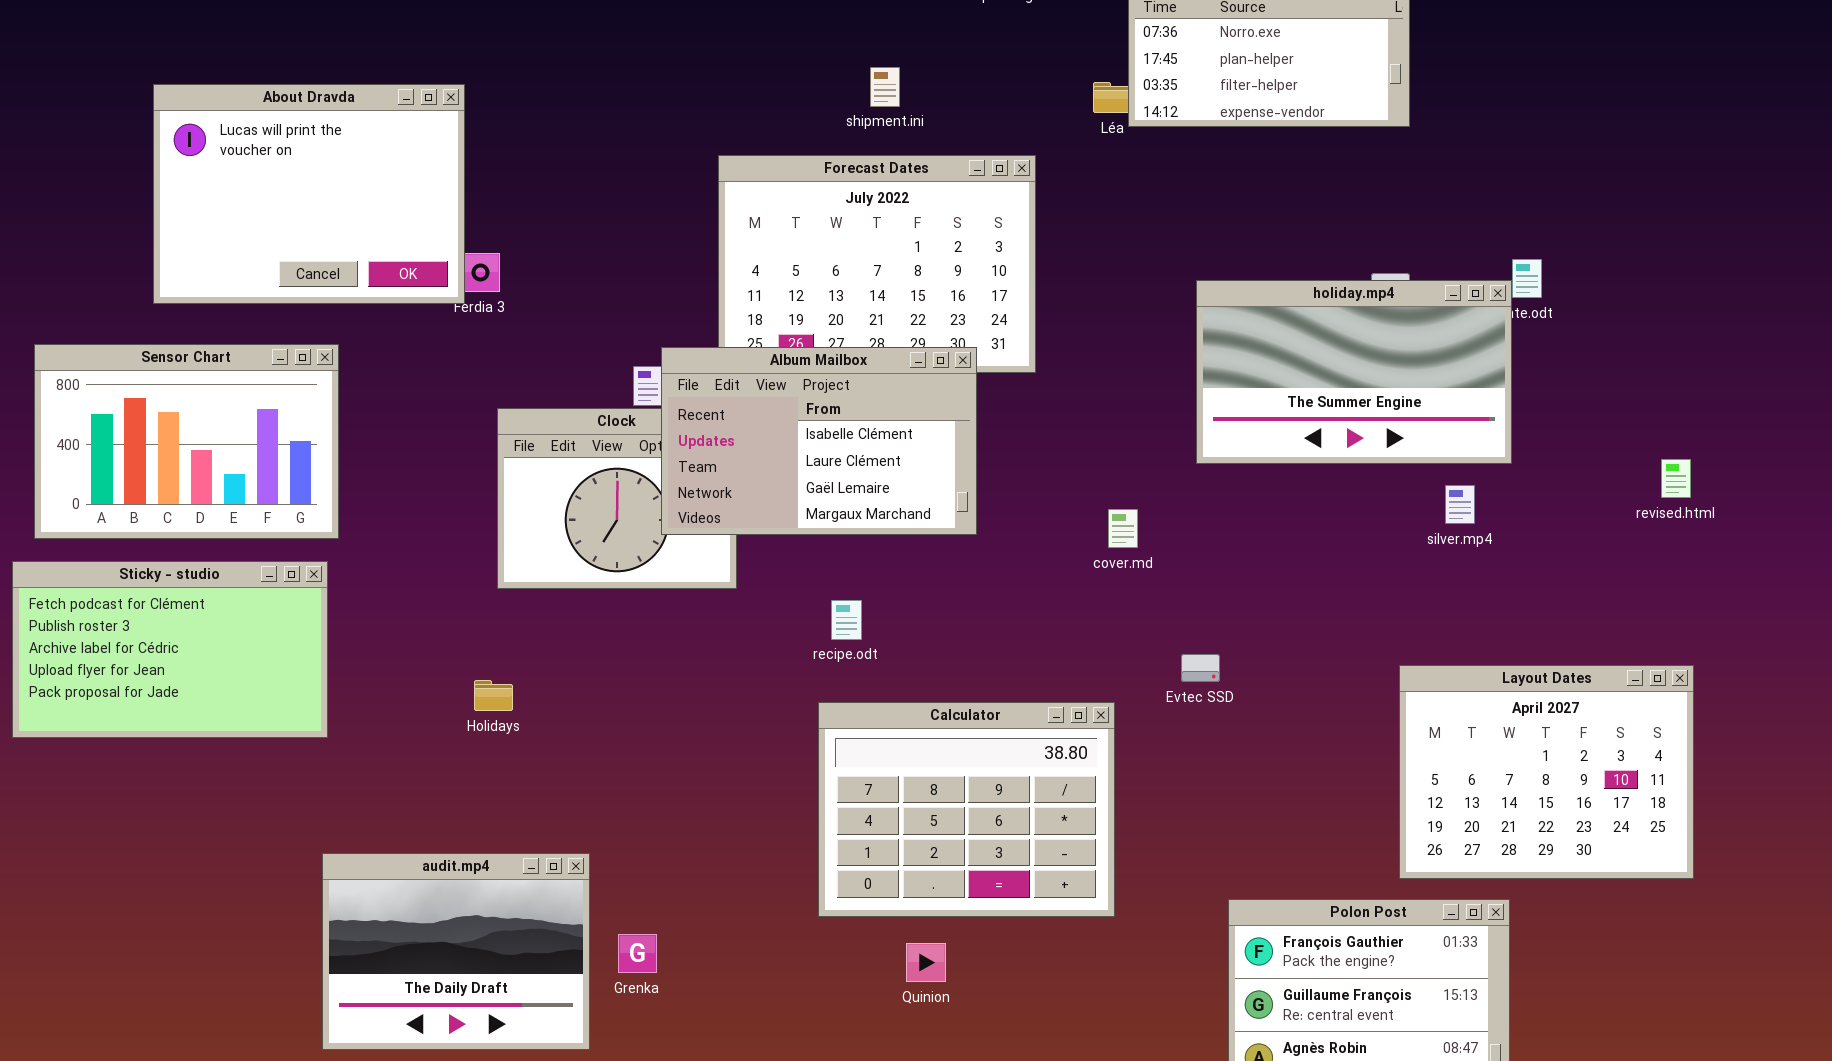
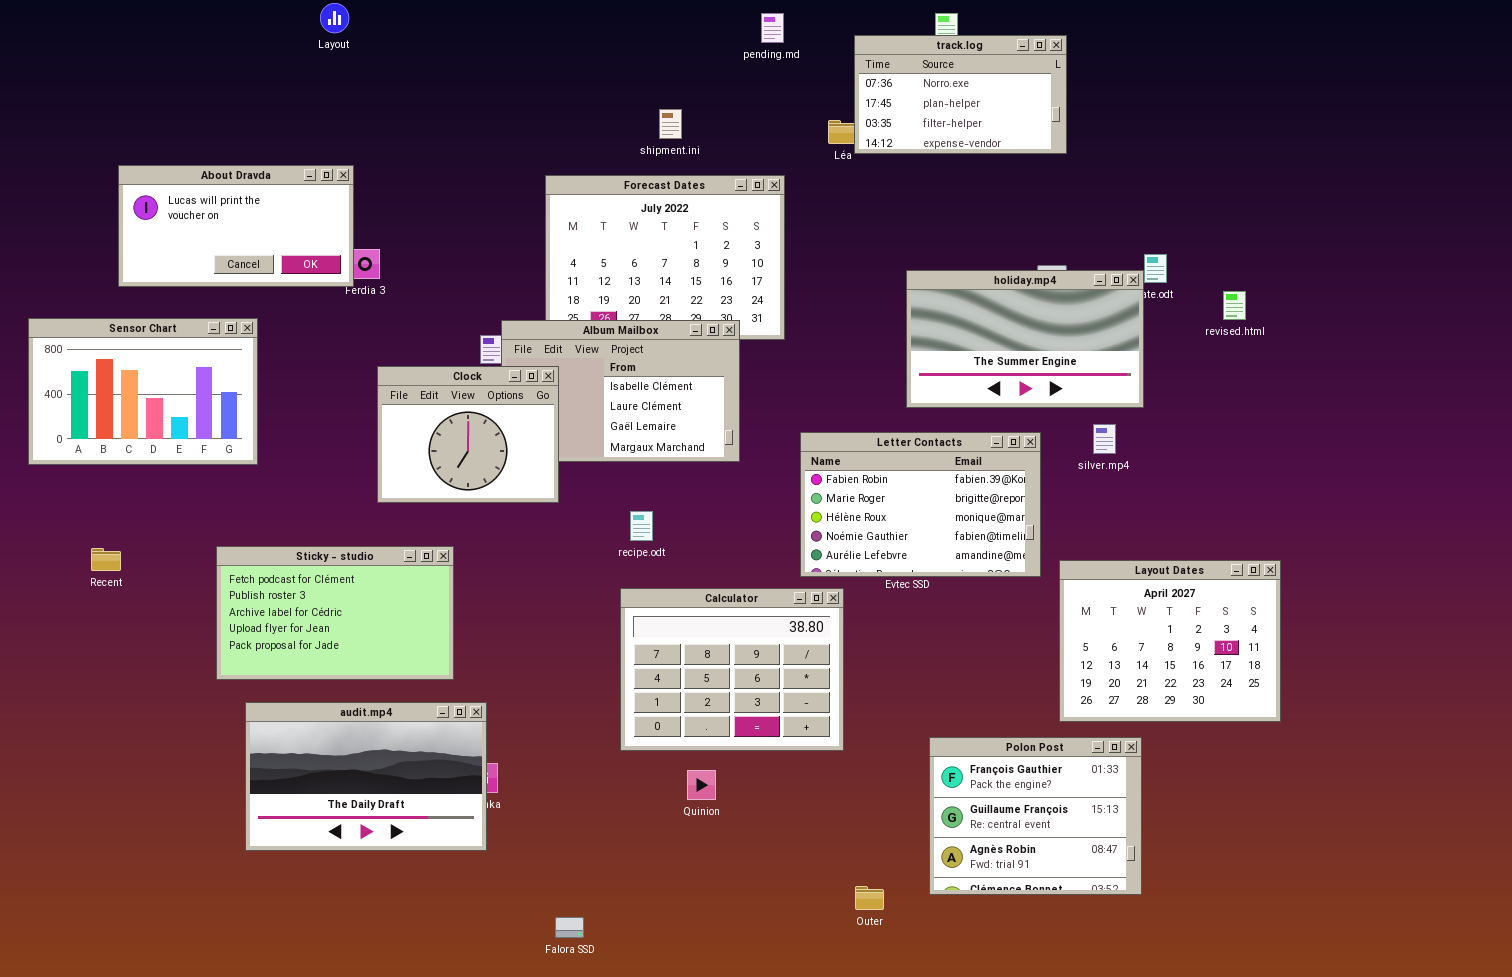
About Dravda: [153,84,465,304] -> [118,165,354,287], resized
Clock: [497,408,737,589] -> [377,366,559,503], raised
revised.html: [1661,459,1691,498] -> [1223,291,1246,320], moved
Letter Contacts: none -> [800,432,1041,577], opened
Sticky - studio: [12,561,328,738] -> [216,546,454,680], moved
audit.mp4: [322,853,590,1050] -> [245,702,487,851], resized

